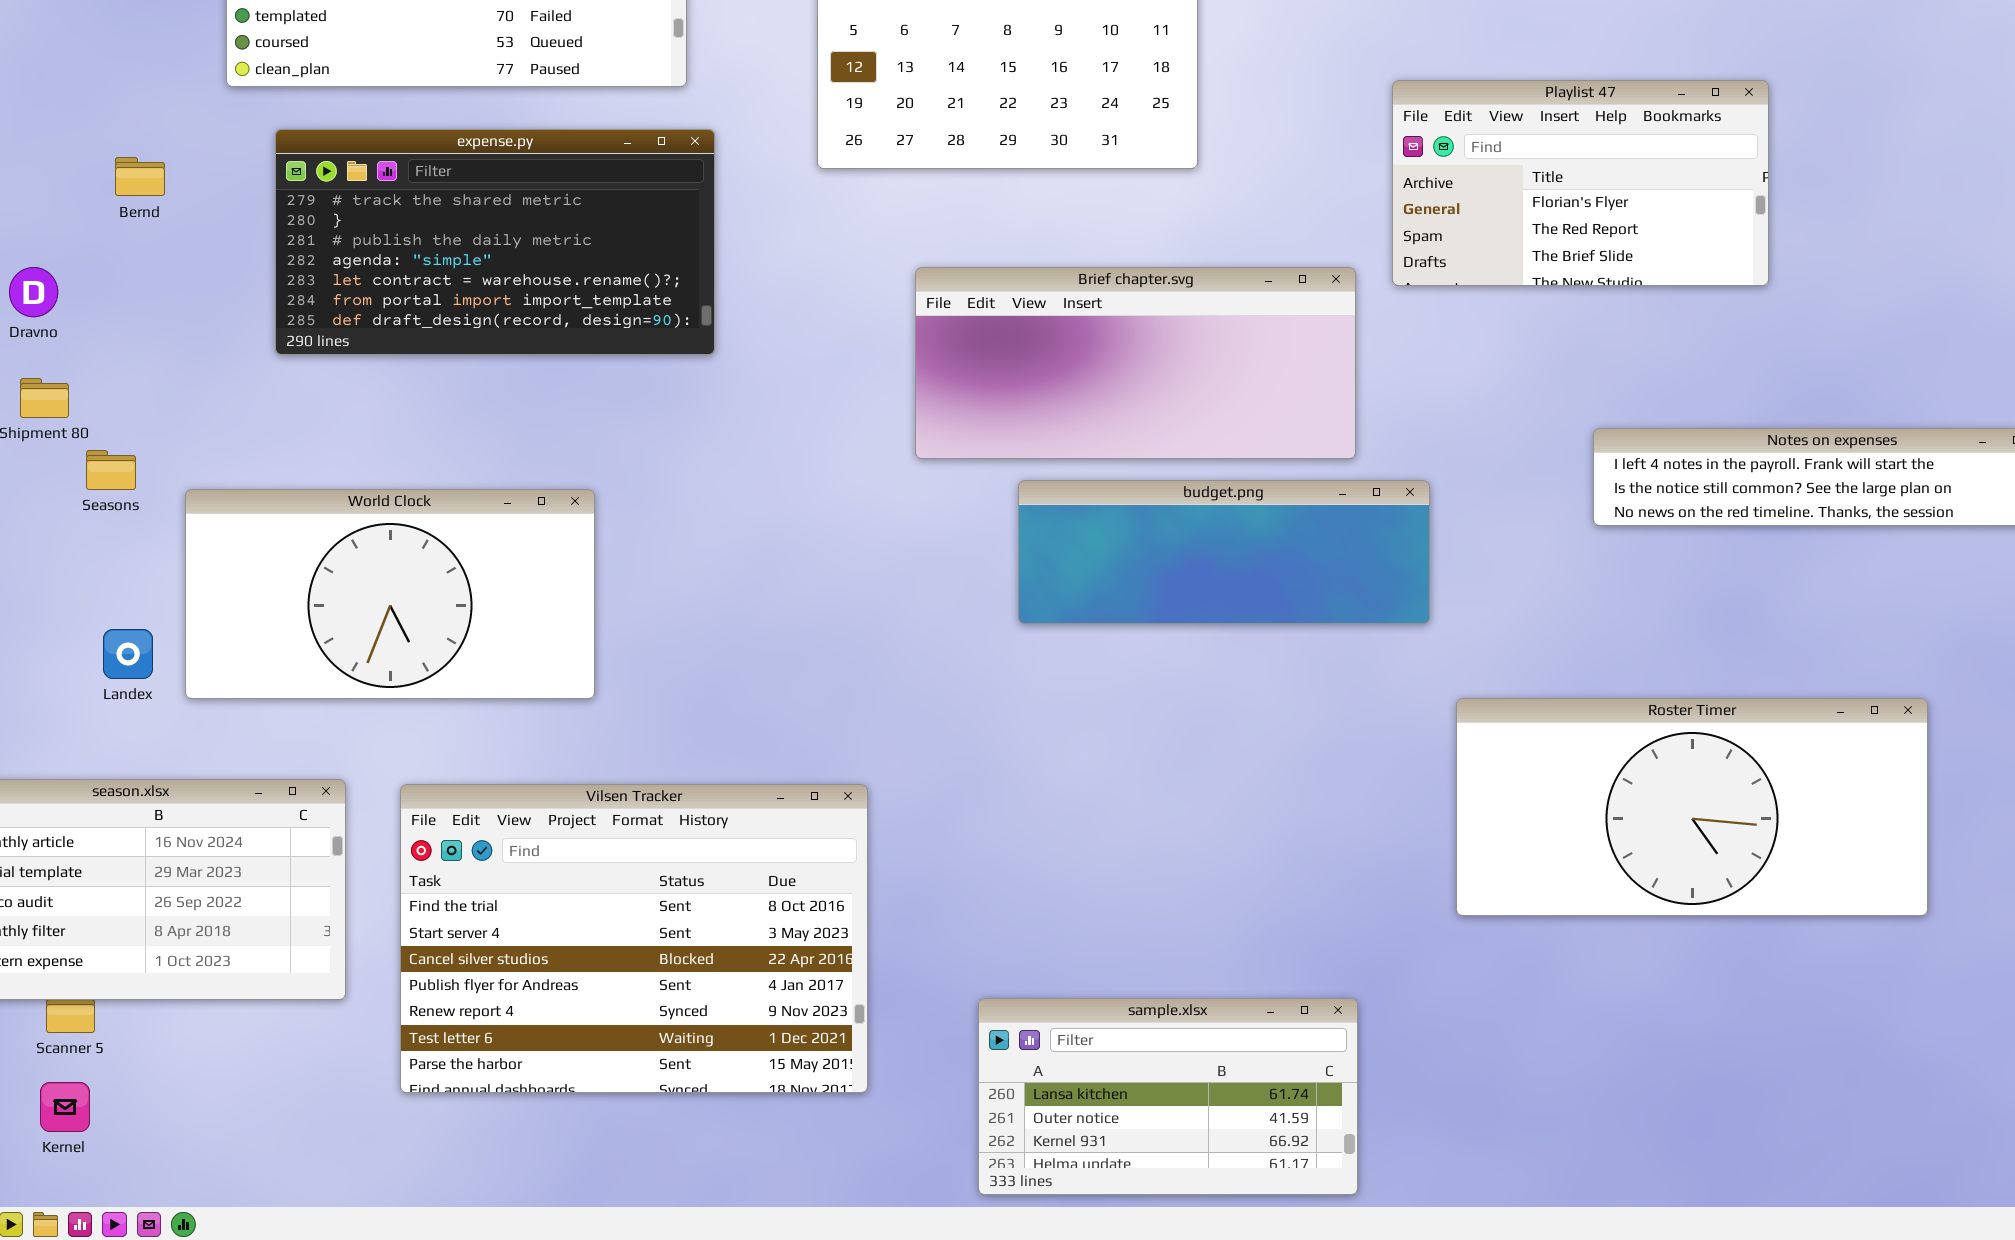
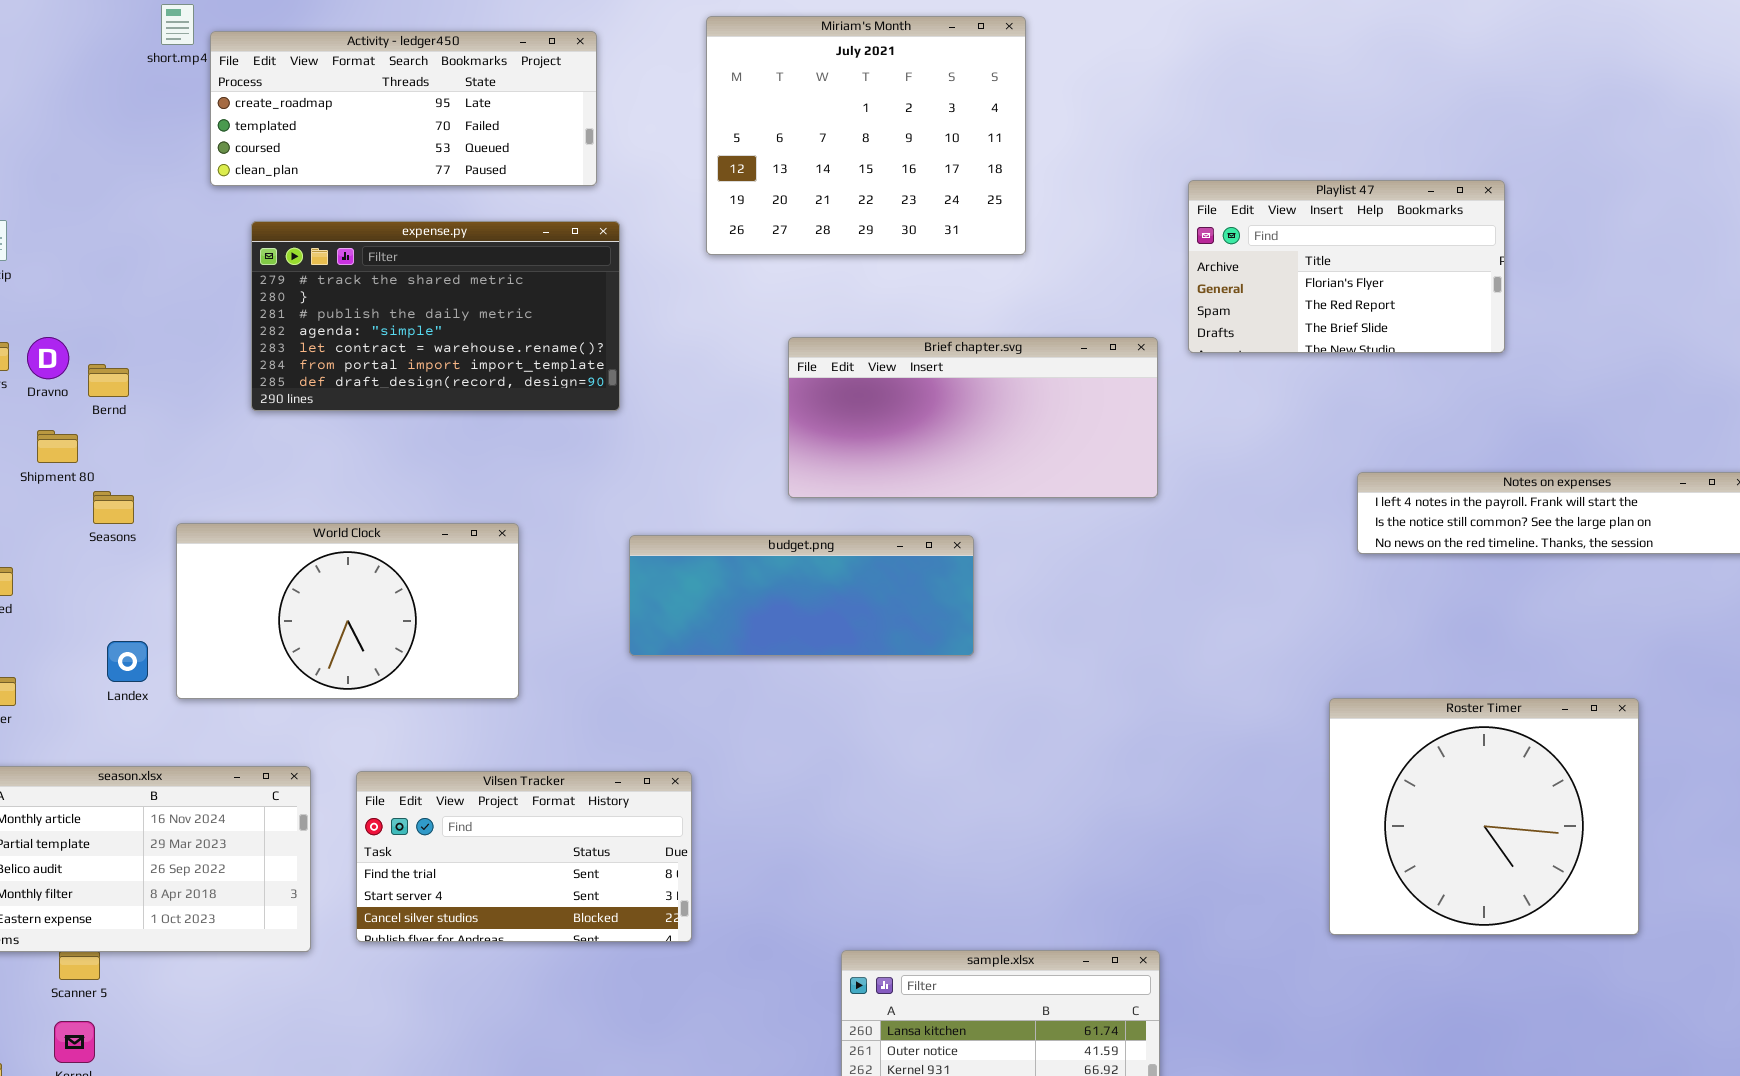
Bernd: [115,157,165,196] -> [88,364,129,397], moved
budget.png: [1018,480,1430,624] -> [629,535,974,656], moved
Roster Timer: [1456,698,1928,916] -> [1329,698,1639,935], resized
Vilsen Tracker: [400,784,868,1093] -> [356,771,692,942], resized

